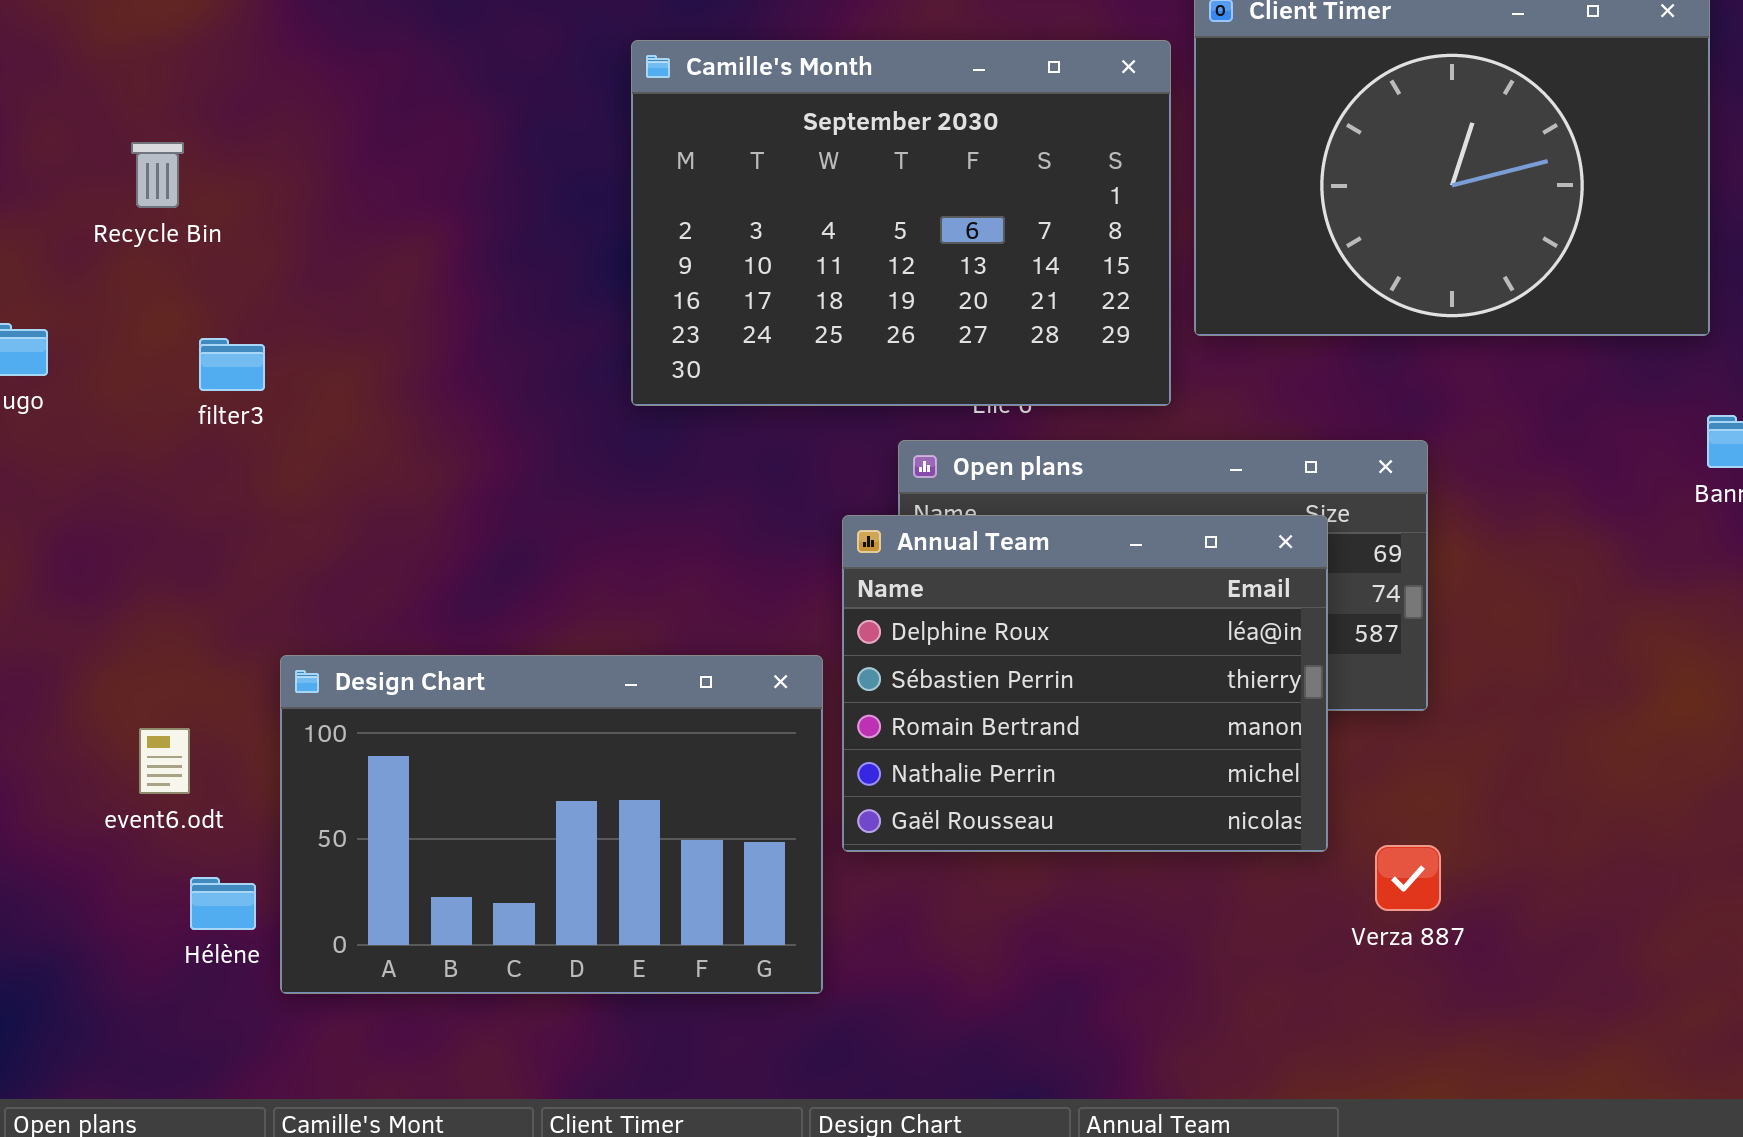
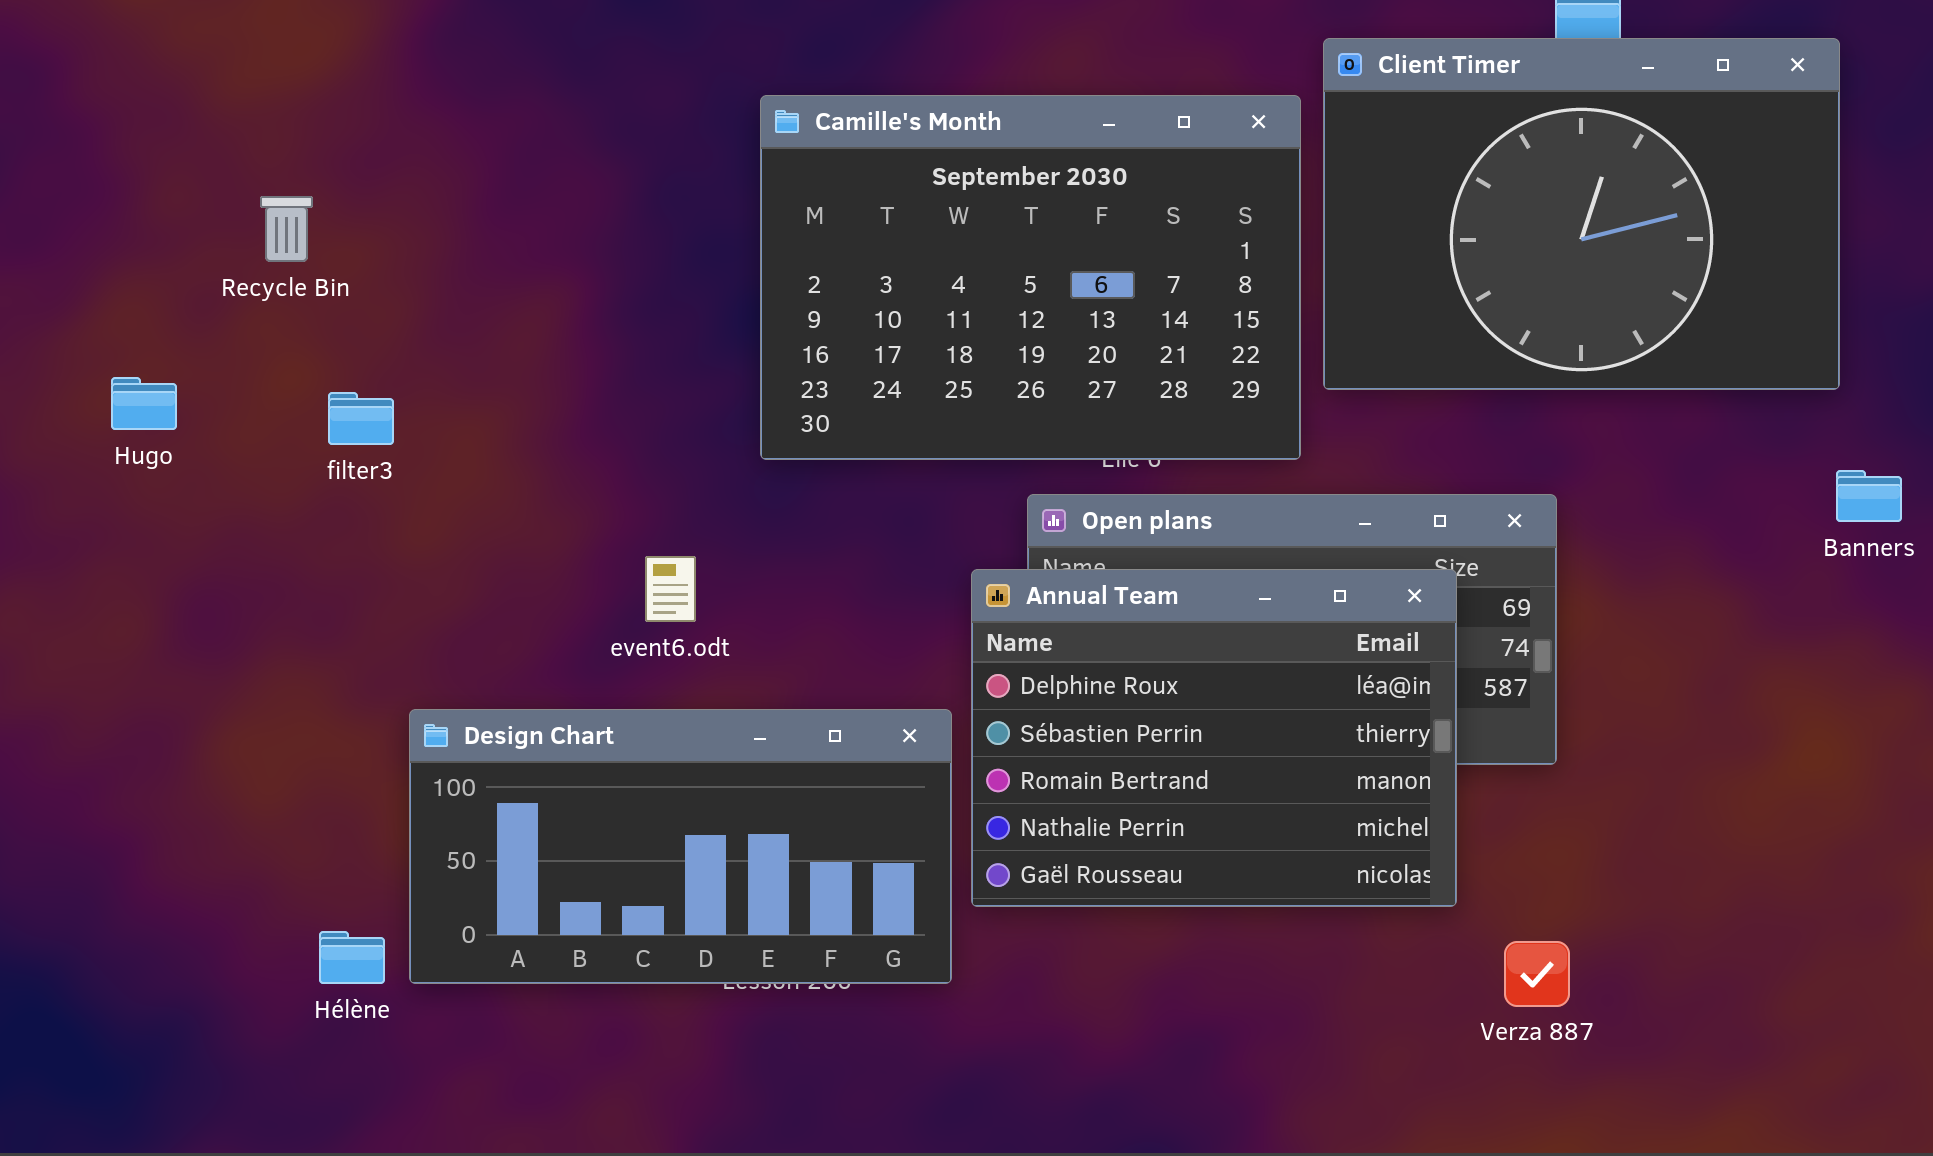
Design Chart: [280,655,823,994] -> [409,709,952,984], resized
event6.odt: [139,728,190,794] -> [645,556,696,622], moved
Verza 887: [1375,845,1441,911] -> [1504,941,1570,1007], moved

